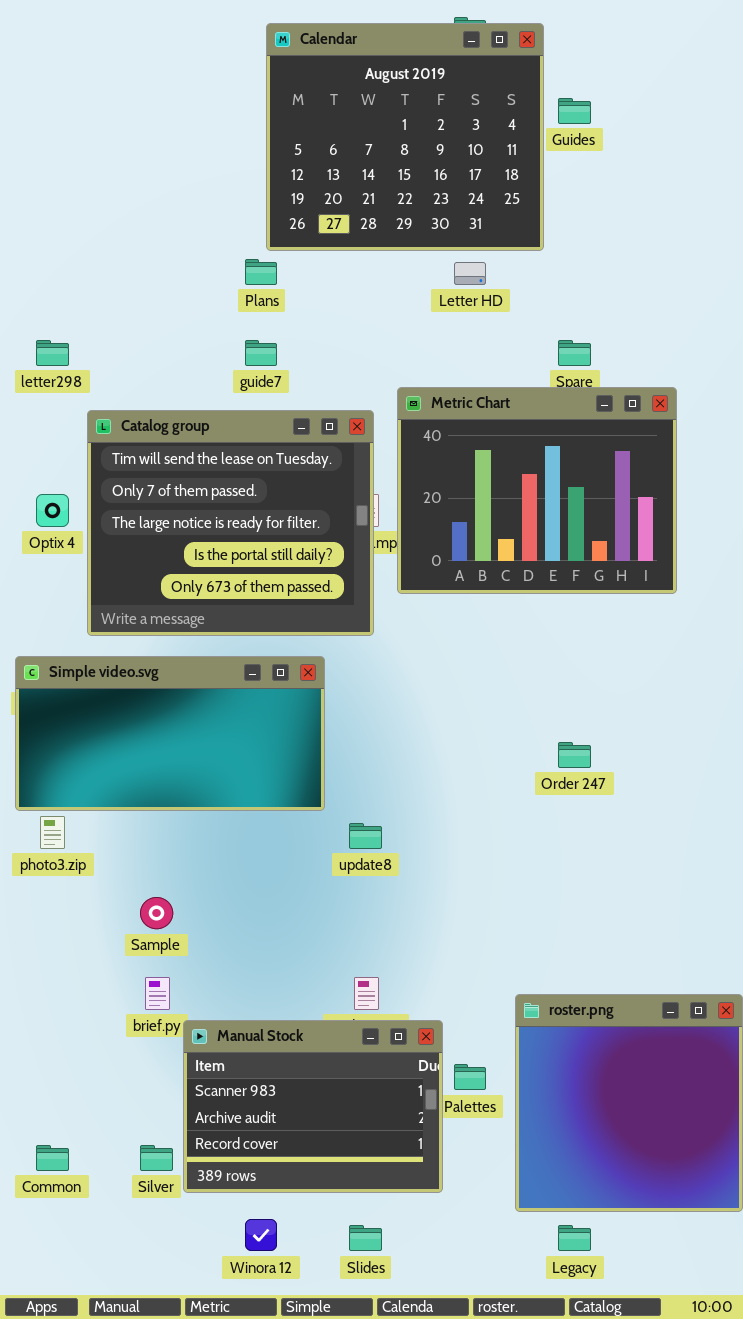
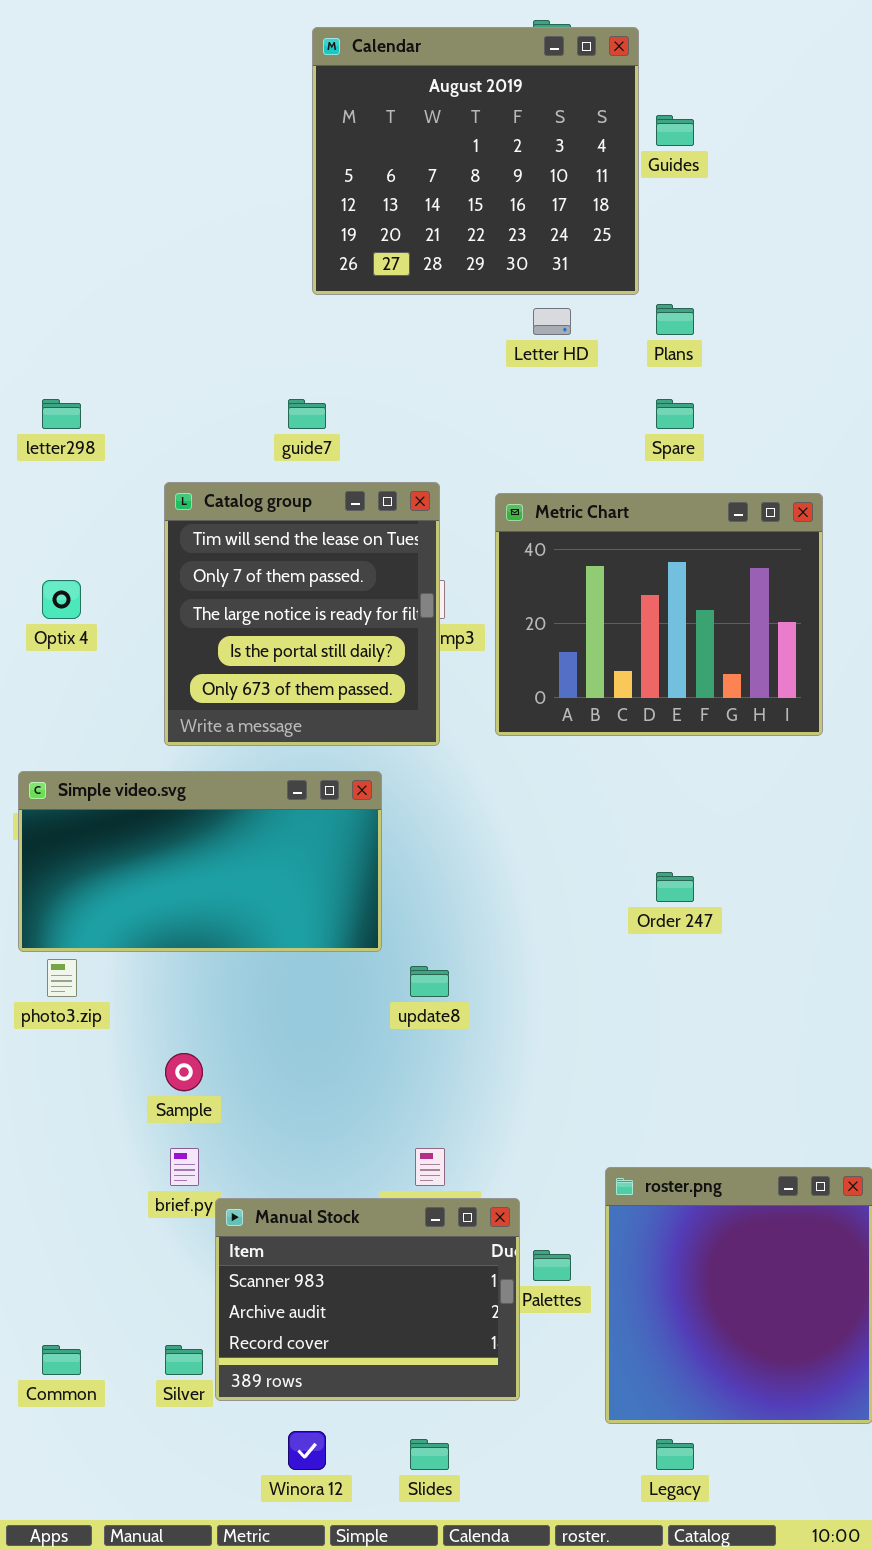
Plans: [245,259,277,285] -> [656,304,694,335], moved
Metric Chart: [397,387,677,594] -> [495,493,823,736], moved
Catalog group: [87,410,374,636] -> [164,482,440,746], resized

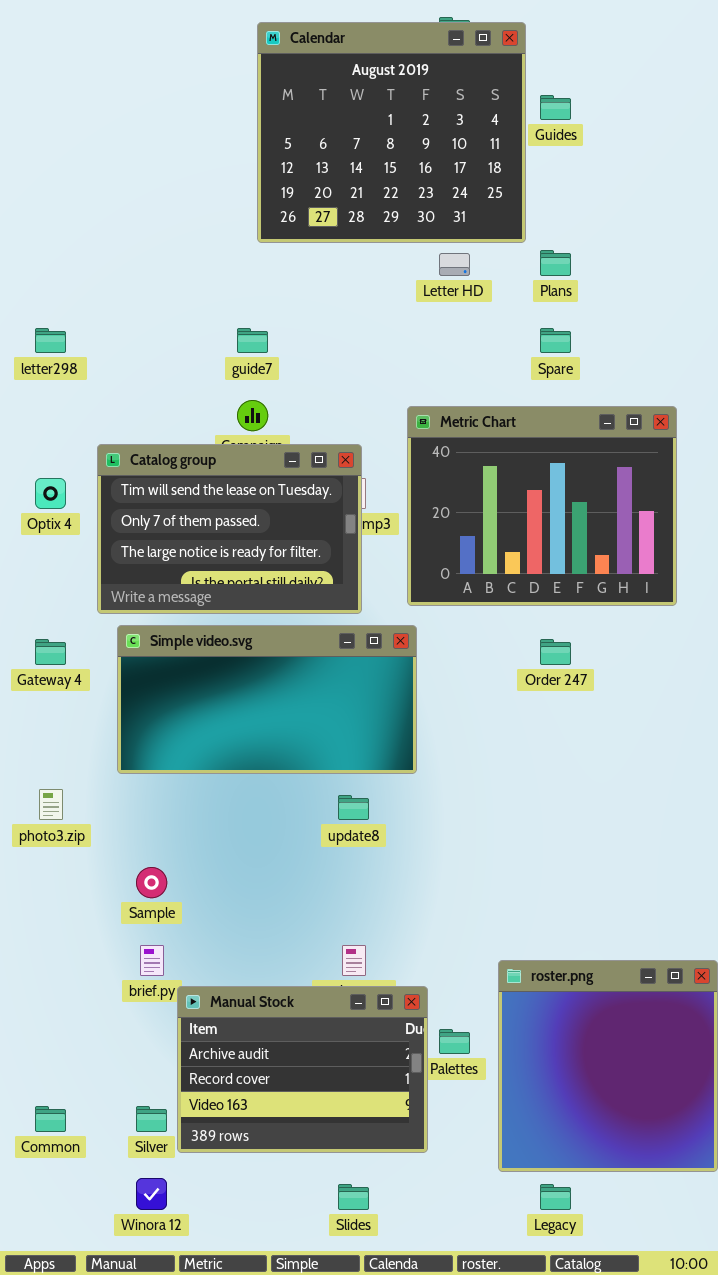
Catalog group: [164,482,440,746] -> [97,444,362,614], resized
Simple video.svg: [18,771,382,952] -> [117,625,417,774], moved
Order 247: [656,872,694,902] -> [540,639,571,665], moved
Manual Stock: [215,1198,520,1401] -> [177,986,428,1153], scrolled down 1 row
Winora 12: [288,1431,326,1470] -> [136,1178,167,1210], moved

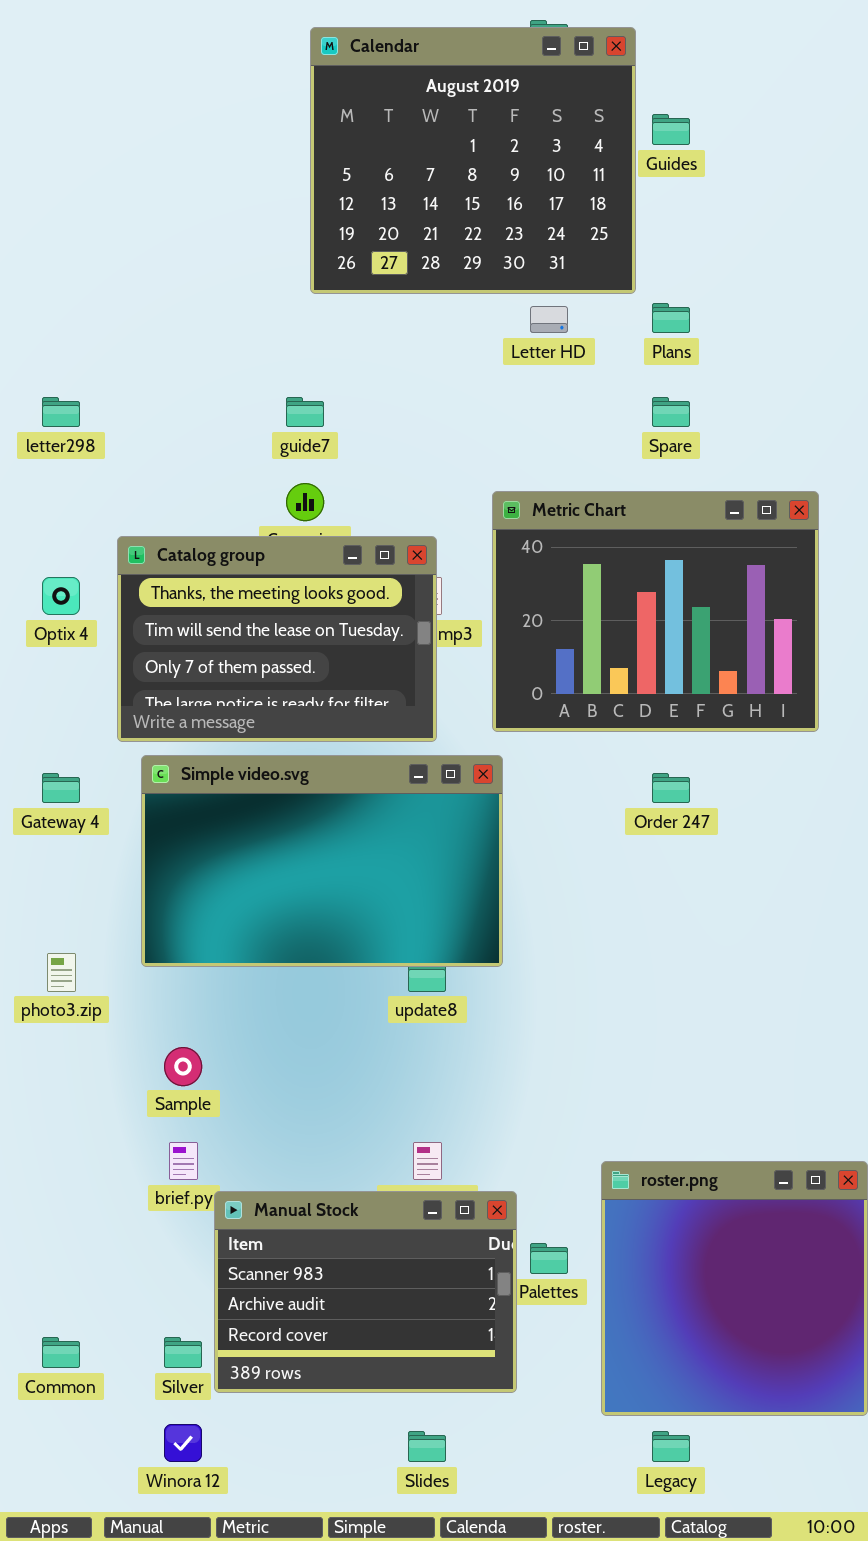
Catalog group: [97,444,362,614] -> [117,536,437,742], scrolled up 1 row
Simple video.svg: [117,625,417,774] -> [141,755,503,967], resized
Manual Stock: [177,986,428,1153] -> [214,1191,517,1393], scrolled up 1 row

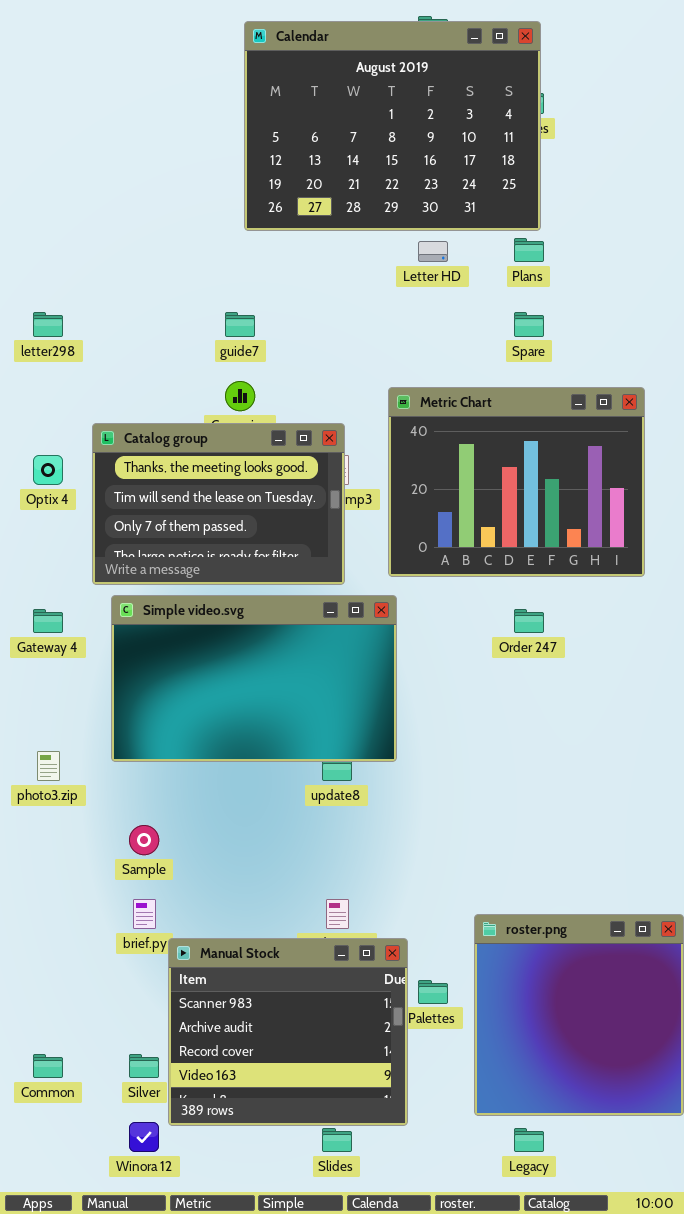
Calendar: [310,27,636,294] -> [244,21,541,231], resized
Manual Stock: [214,1191,517,1393] -> [168,938,408,1126], resized

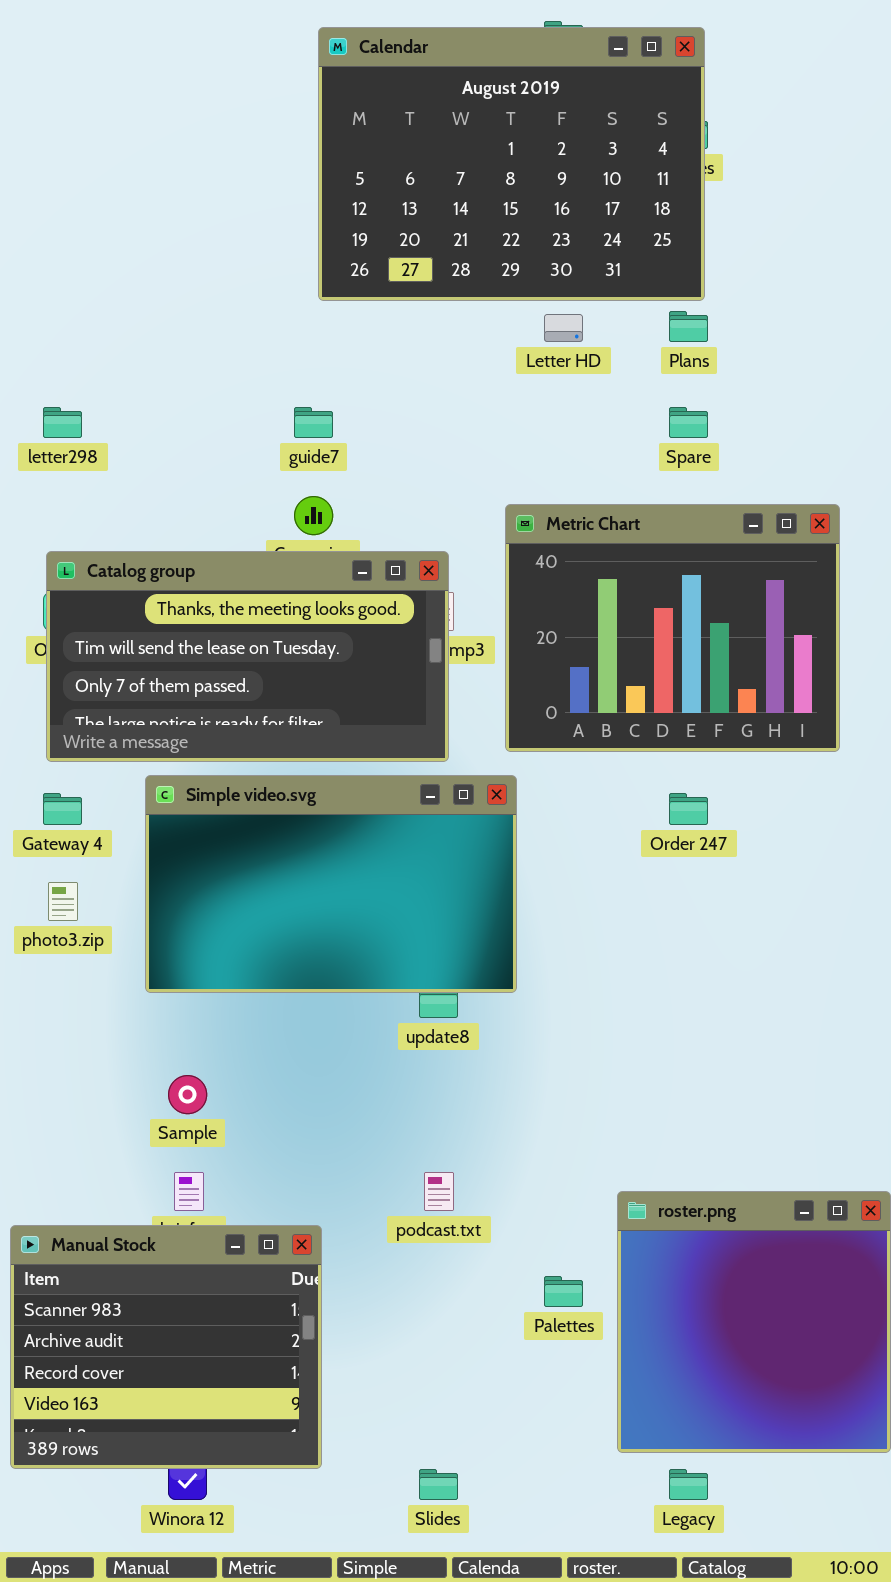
Catalog group: [92,423,345,585] -> [46,551,449,762], resized
photo3.zip: [37,751,60,781] -> [48,882,78,921], moved
Manual Stock: [168,938,408,1126] -> [10,1225,322,1469], moved

